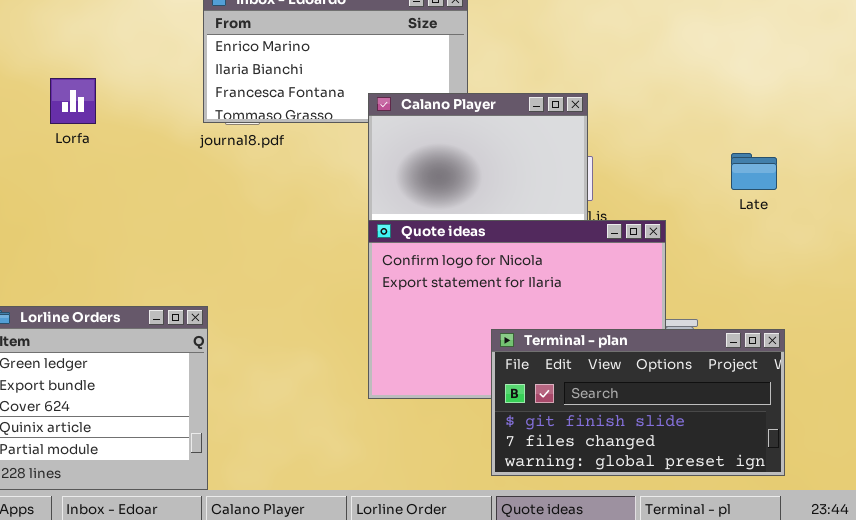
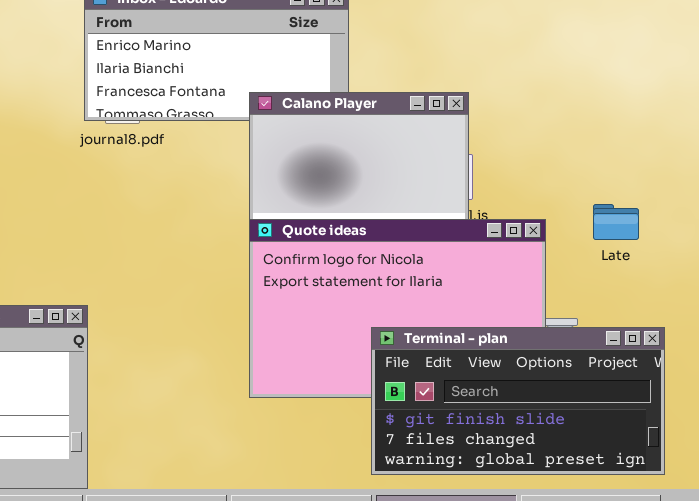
Late: [731,153,777,190] -> [593,204,639,240], moved

